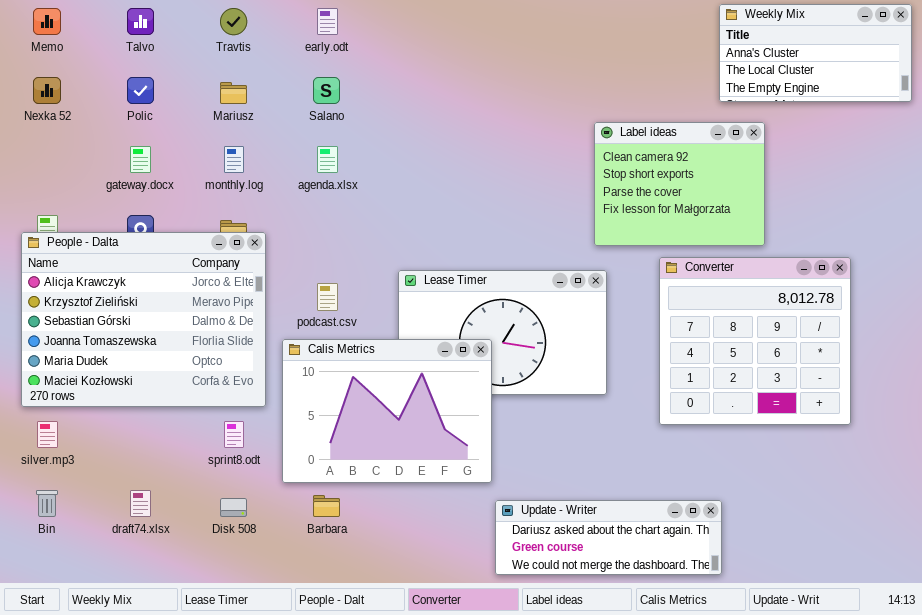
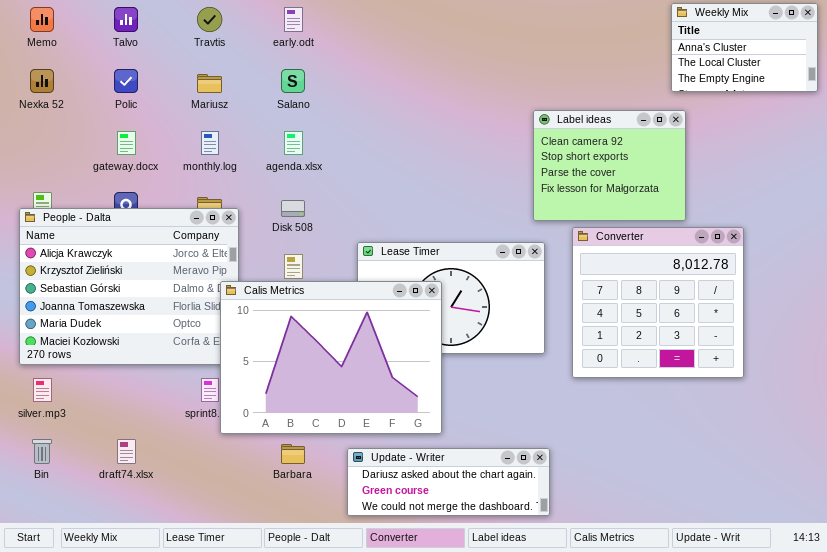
Weekly Mix: [719,4,912,102] -> [671,3,818,92], resized
Converter: [659,257,851,425] -> [572,227,744,378], moved
Calis Metrics: [282,339,492,483] -> [220,281,442,434], resized
Disk 508: [220,498,247,517] -> [281,200,305,217], moved
Update - Writer: [495,500,722,575] -> [347,448,550,516], moved

